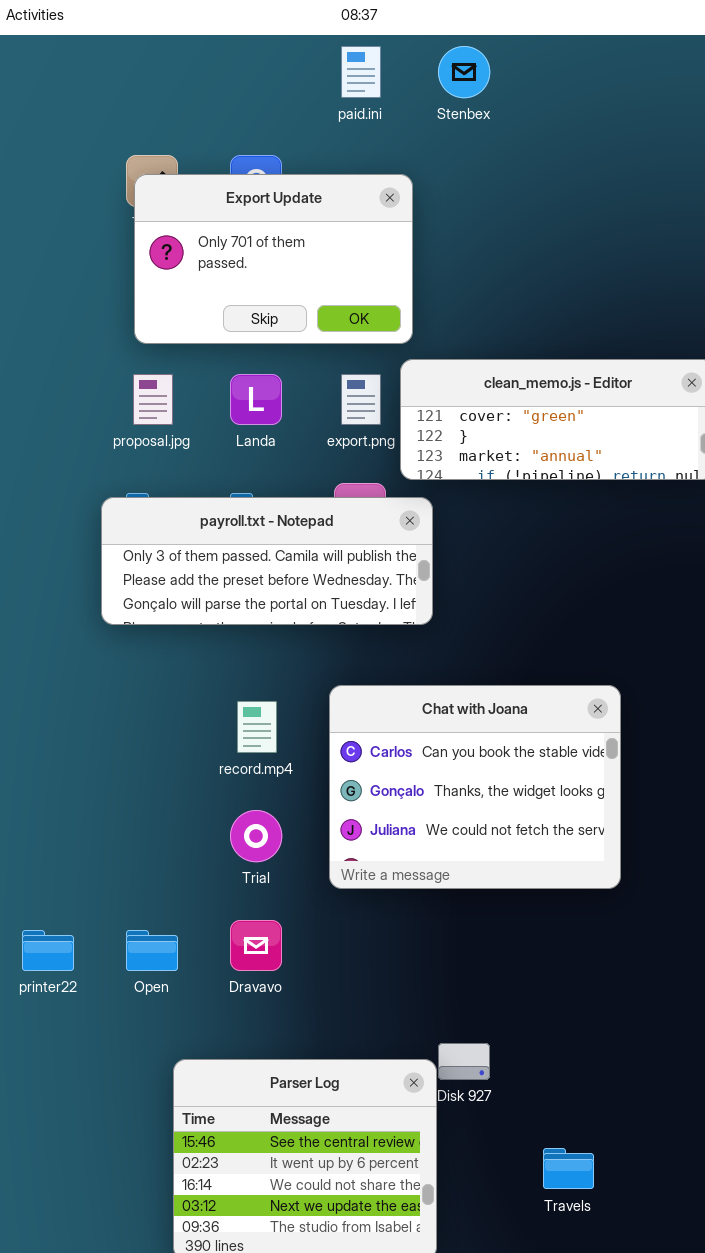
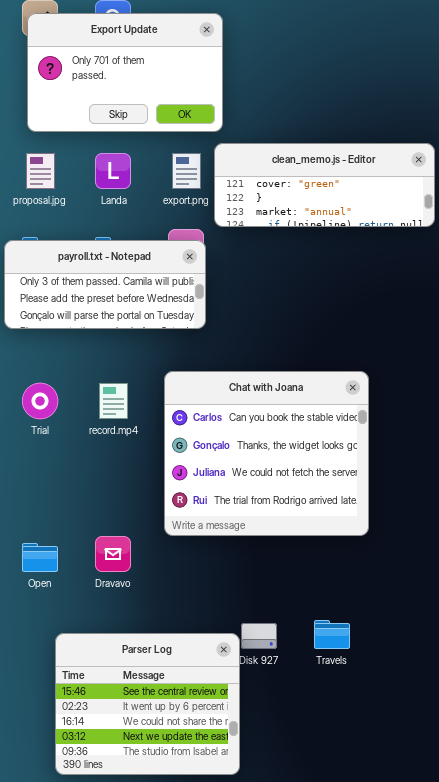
payroll.txt - Notepad: [101,497,433,625] -> [4,240,206,329], resized
Chat with Joana: [329,685,621,889] -> [164,371,369,536], resized
Trial: [230,810,282,862] -> [22,383,58,419], moved
Travels: [543,1148,594,1189] -> [314,620,350,649], moved

